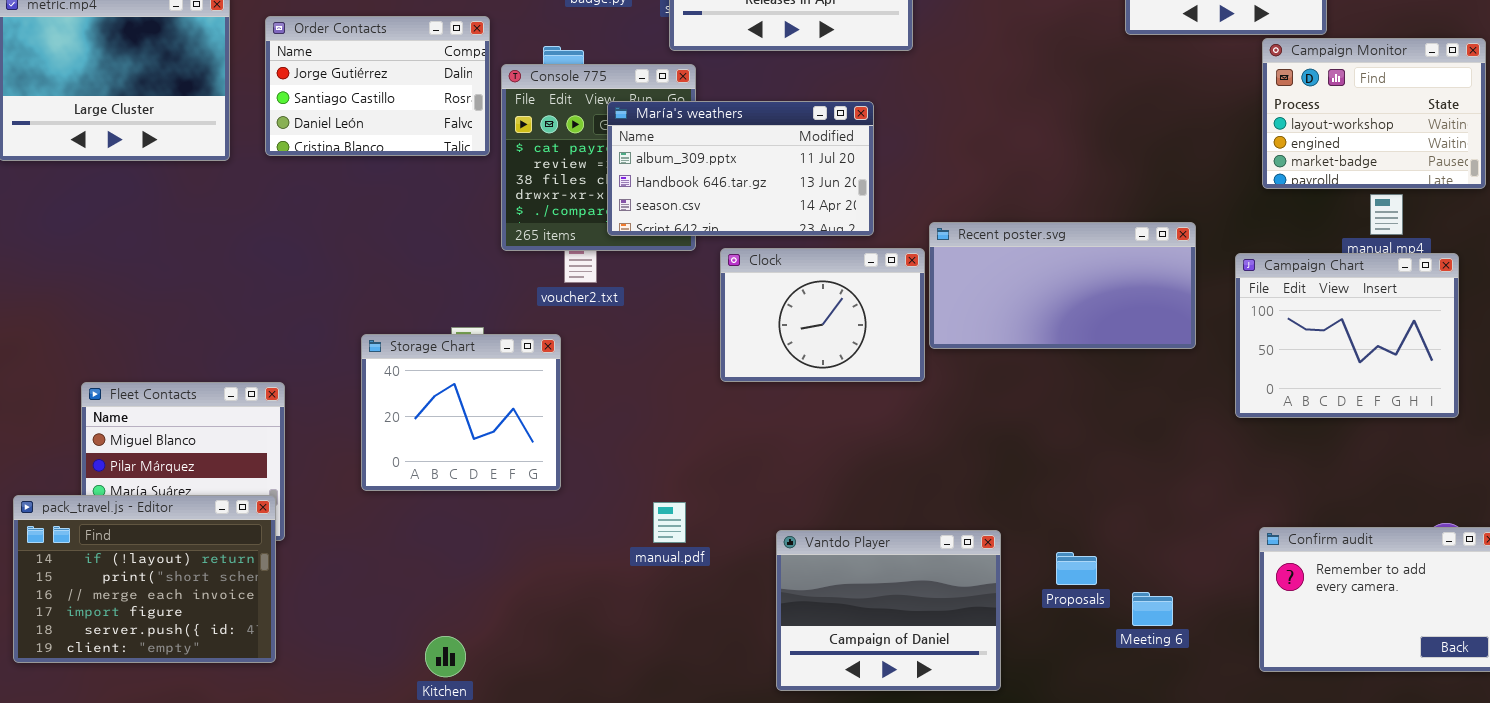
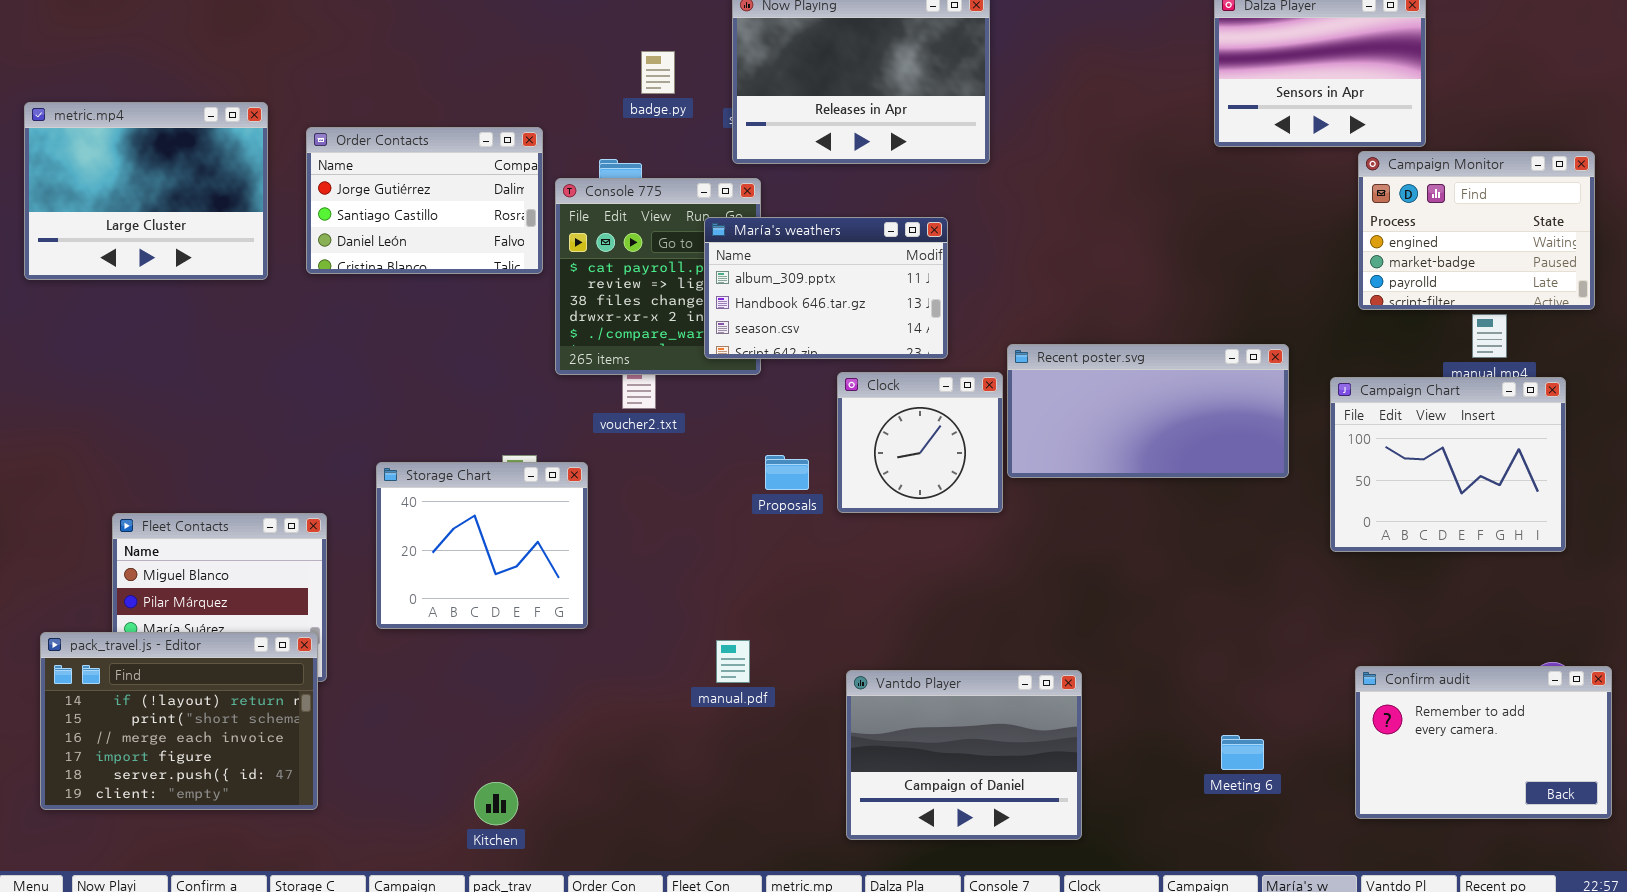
Campaign Monitor: [1262,38,1486,189] -> [1358,151,1595,310], scrolled down 1 row
María's weathers: [607,101,874,236] -> [704,217,948,359], resized
Clock: [720,248,925,382] -> [837,372,1003,513], resized
Storage Chart: [361,334,561,491] -> [376,462,588,629], moved
Proposals: [1056,552,1097,585] -> [765,455,809,490], moved

